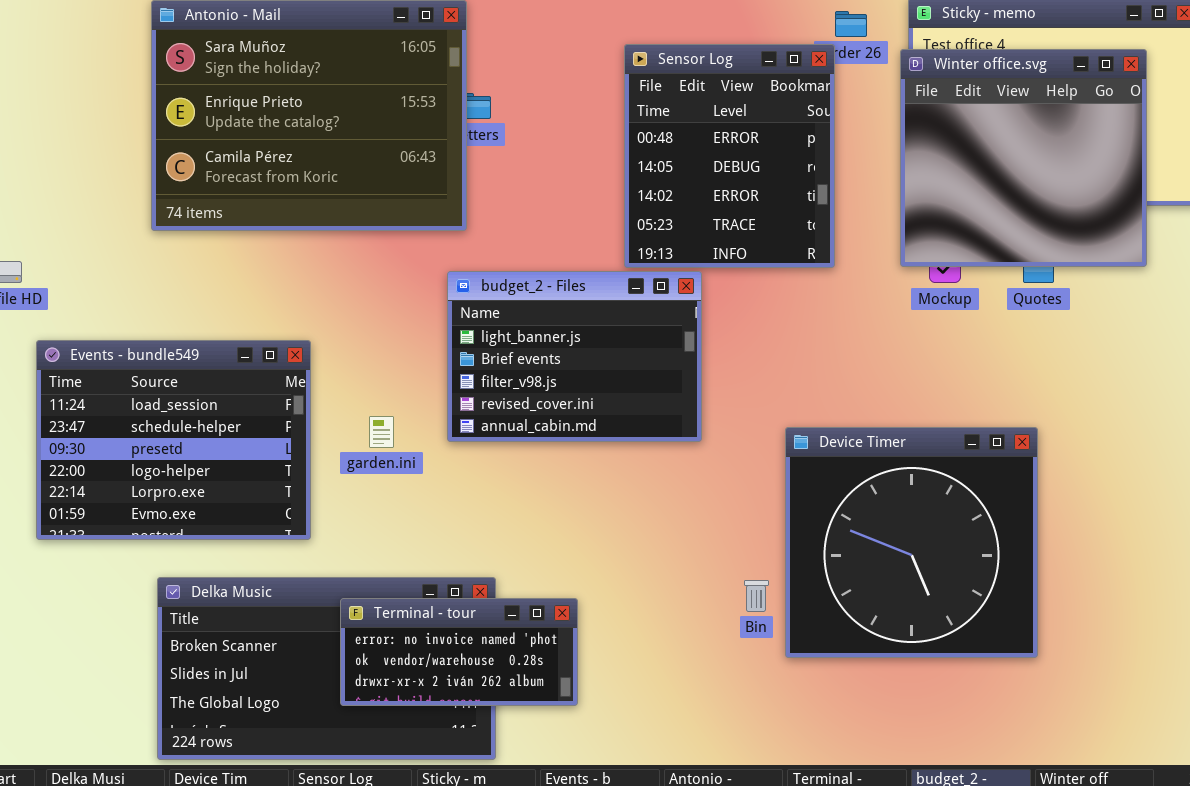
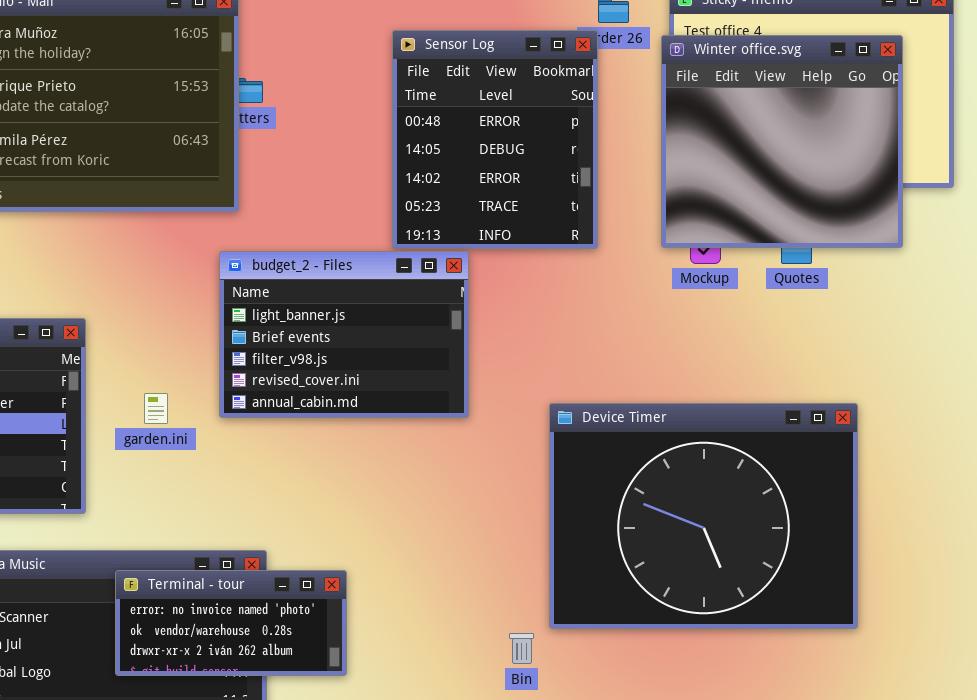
Device Timer: [785,427,1038,658] -> [549,403,858,629], resized
Bin: [744,580,769,612] -> [509,633,534,664], moved

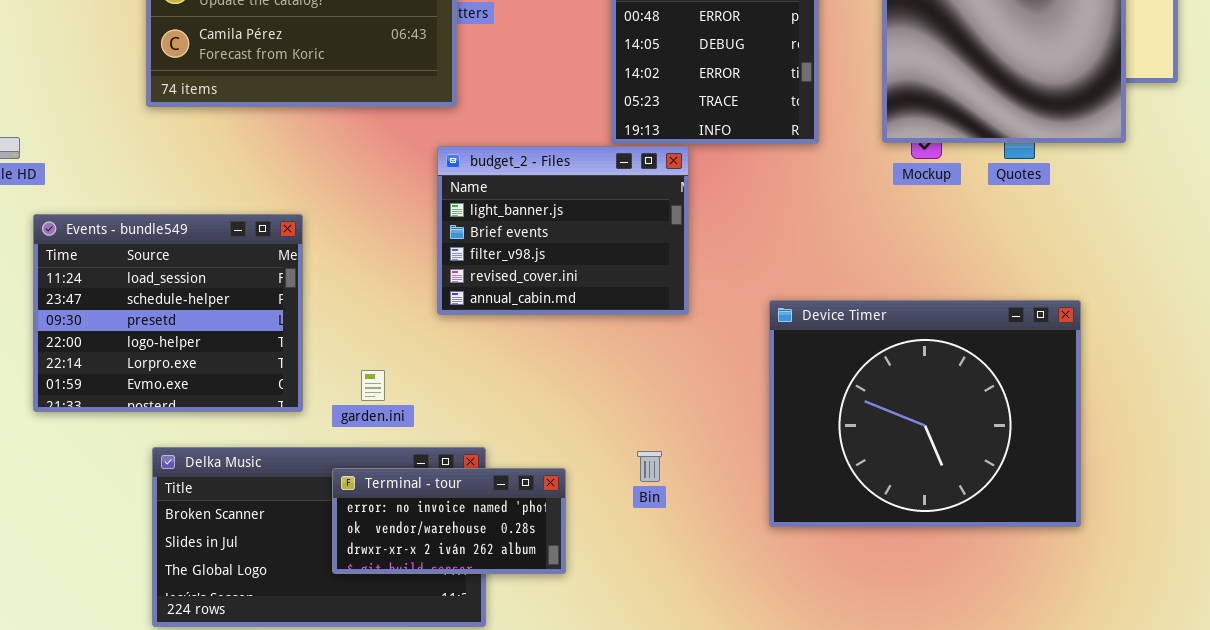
garden.ini: [144,393,168,424] -> [361,370,385,401], moved
Bin: [509,633,534,664] -> [637,451,662,482], moved

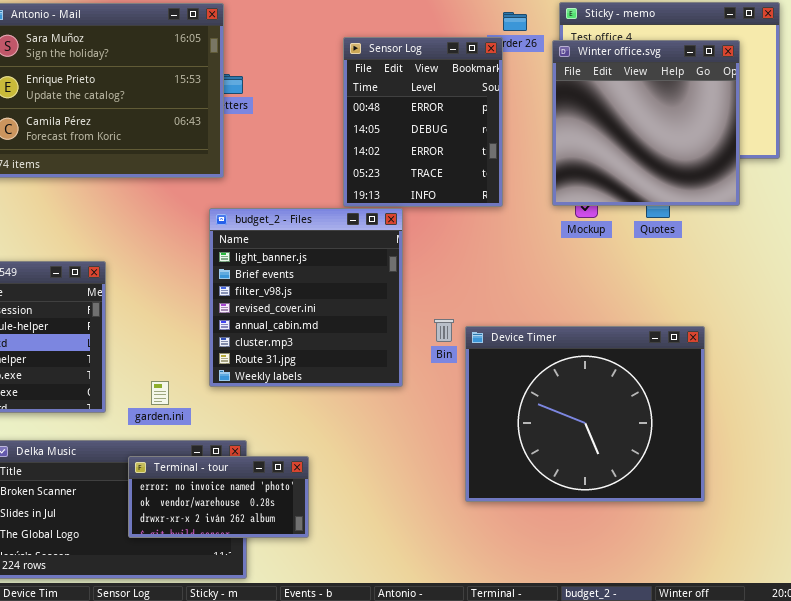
budget_2 - Files: [437,146,689,315] -> [209,208,403,387], resized
Bin: [637,451,662,482] -> [434,319,454,342], moved

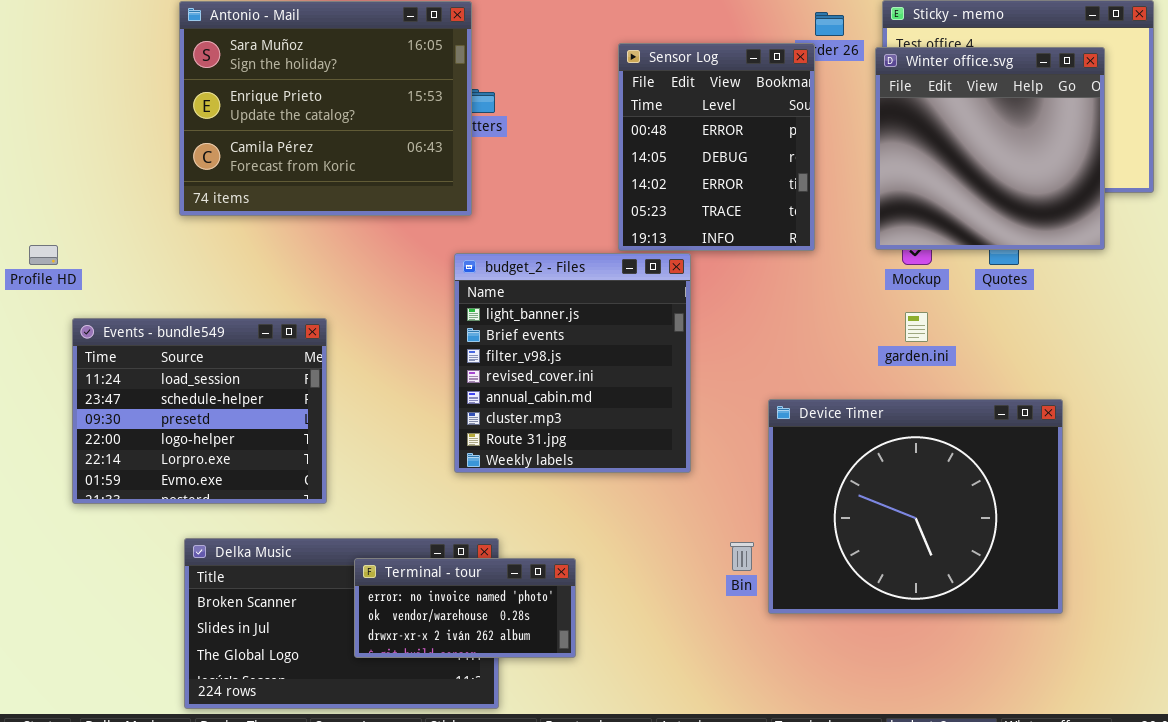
Bin: [434,319,454,342] -> [730,542,754,571], moved
garden.ini: [151,381,169,405] -> [905,312,928,342], moved

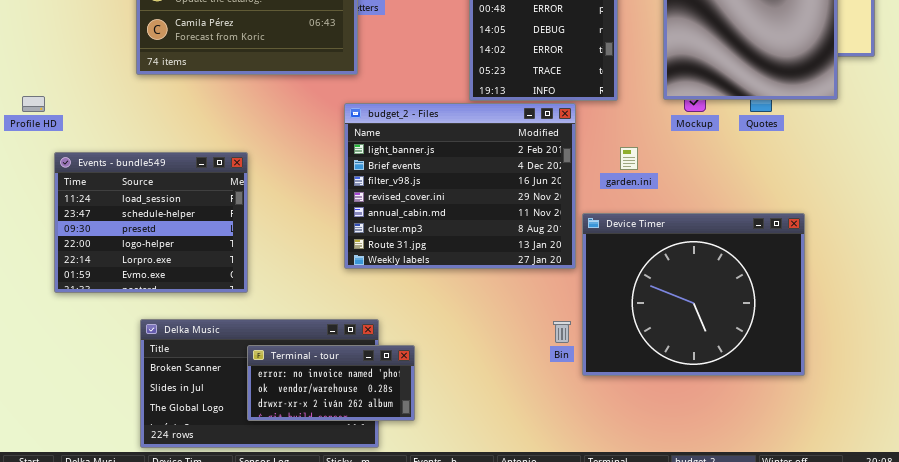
budget_2 - Files: [454,253,691,473] -> [344,103,576,269], resized
garden.ini: [905,312,928,342] -> [620,147,638,170], moved
Terminal - tour: [354,558,576,658] -> [247,345,415,421], moved

